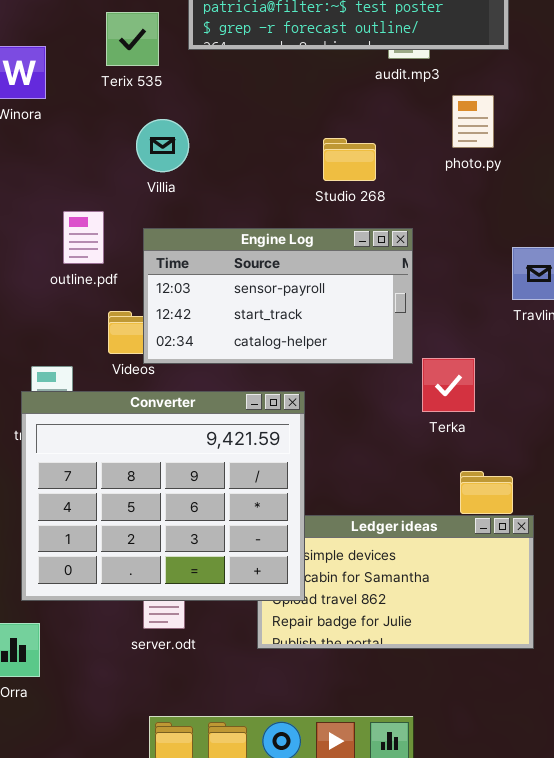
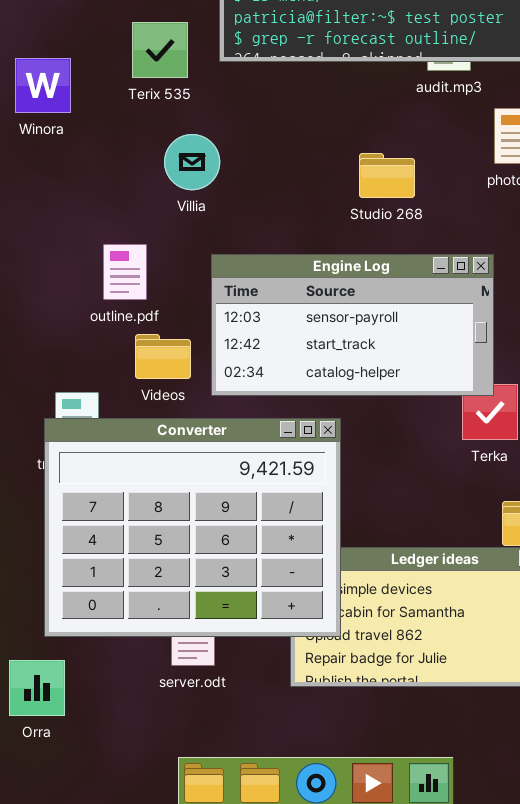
outline.pdf: [63,211,104,264] -> [103,244,147,300], moved
Engine Log: [143,228,413,364] -> [211,254,494,396], moved

